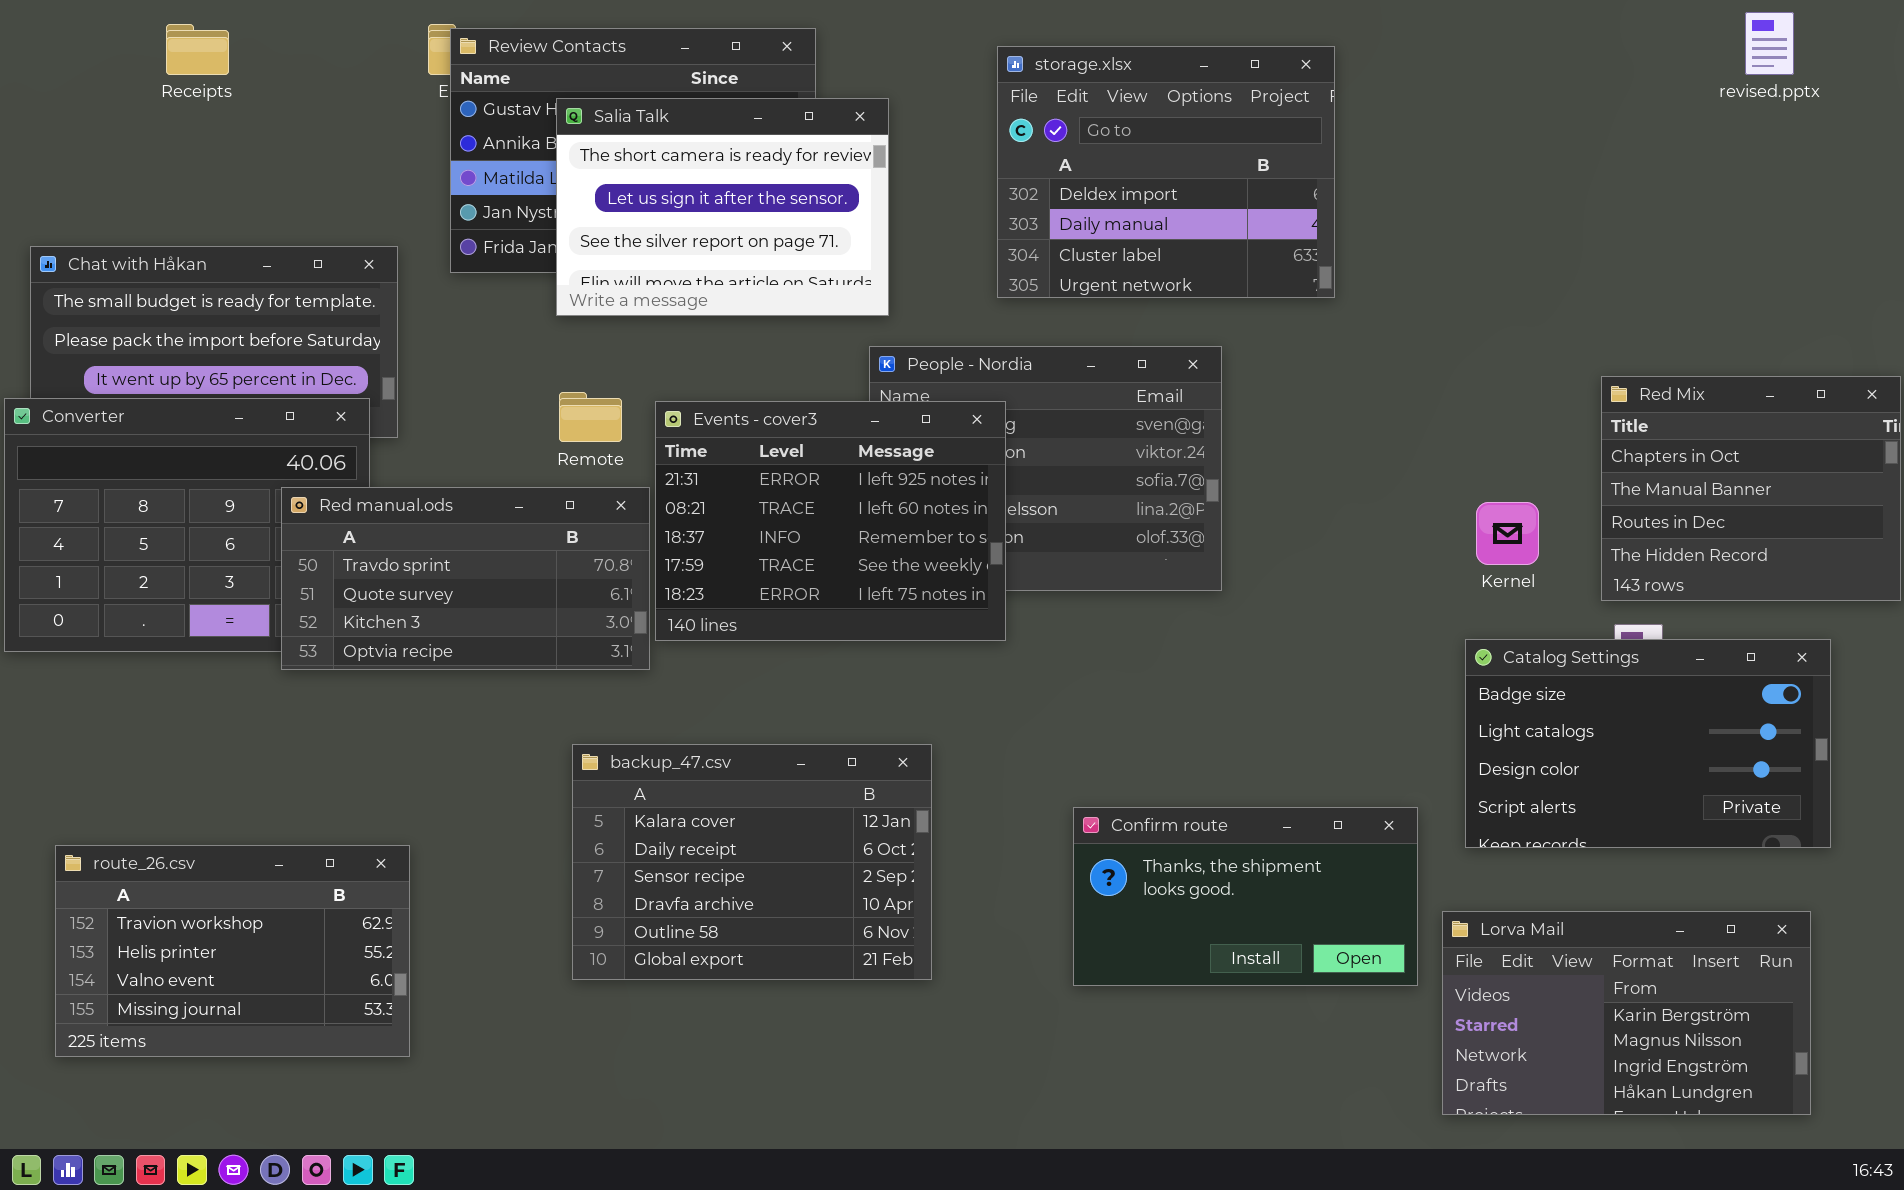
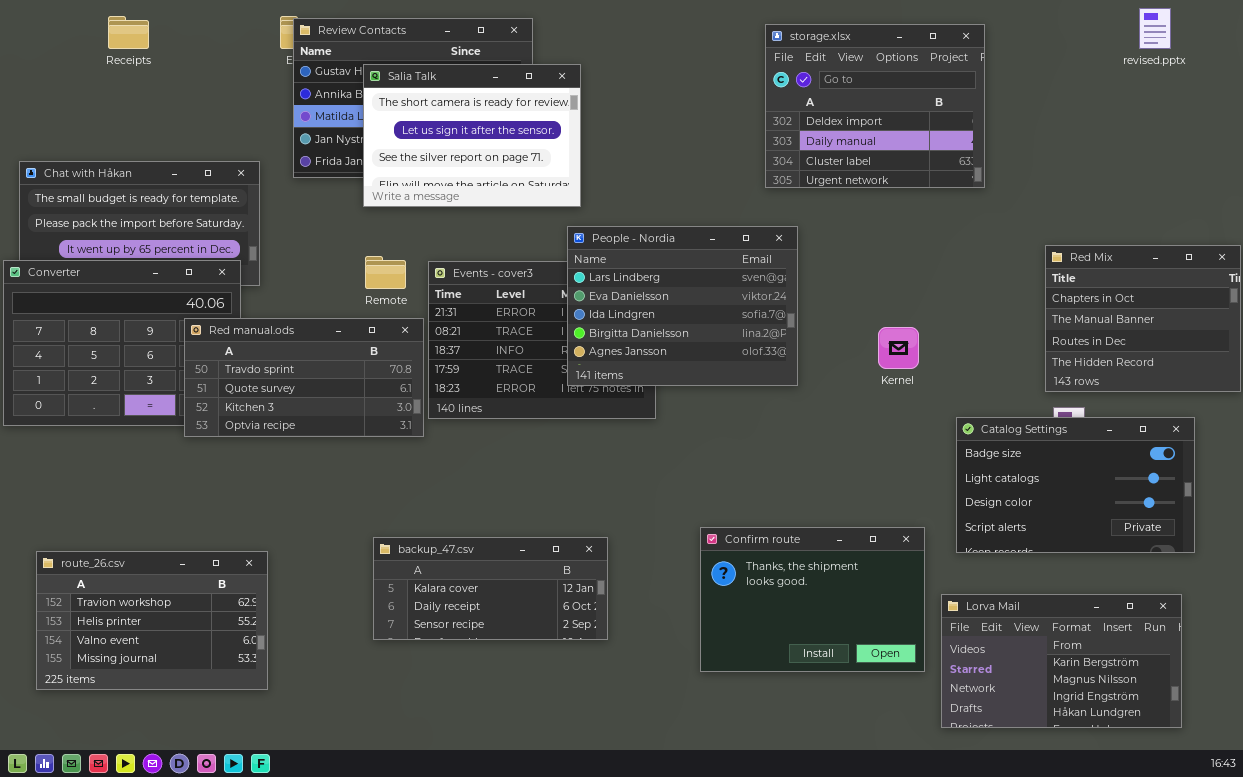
storage.xlsx: [997,46,1335,298] -> [765,24,985,188], moved
People - Nordia: [869,346,1222,591] -> [567,226,798,386], raised
Kernel: [1476,502,1539,565] -> [878,327,919,369], moved
backup_47.csv: [572,744,932,980] -> [373,537,608,640], resized
Confirm route: [1073,807,1418,986] -> [700,527,925,672], resized

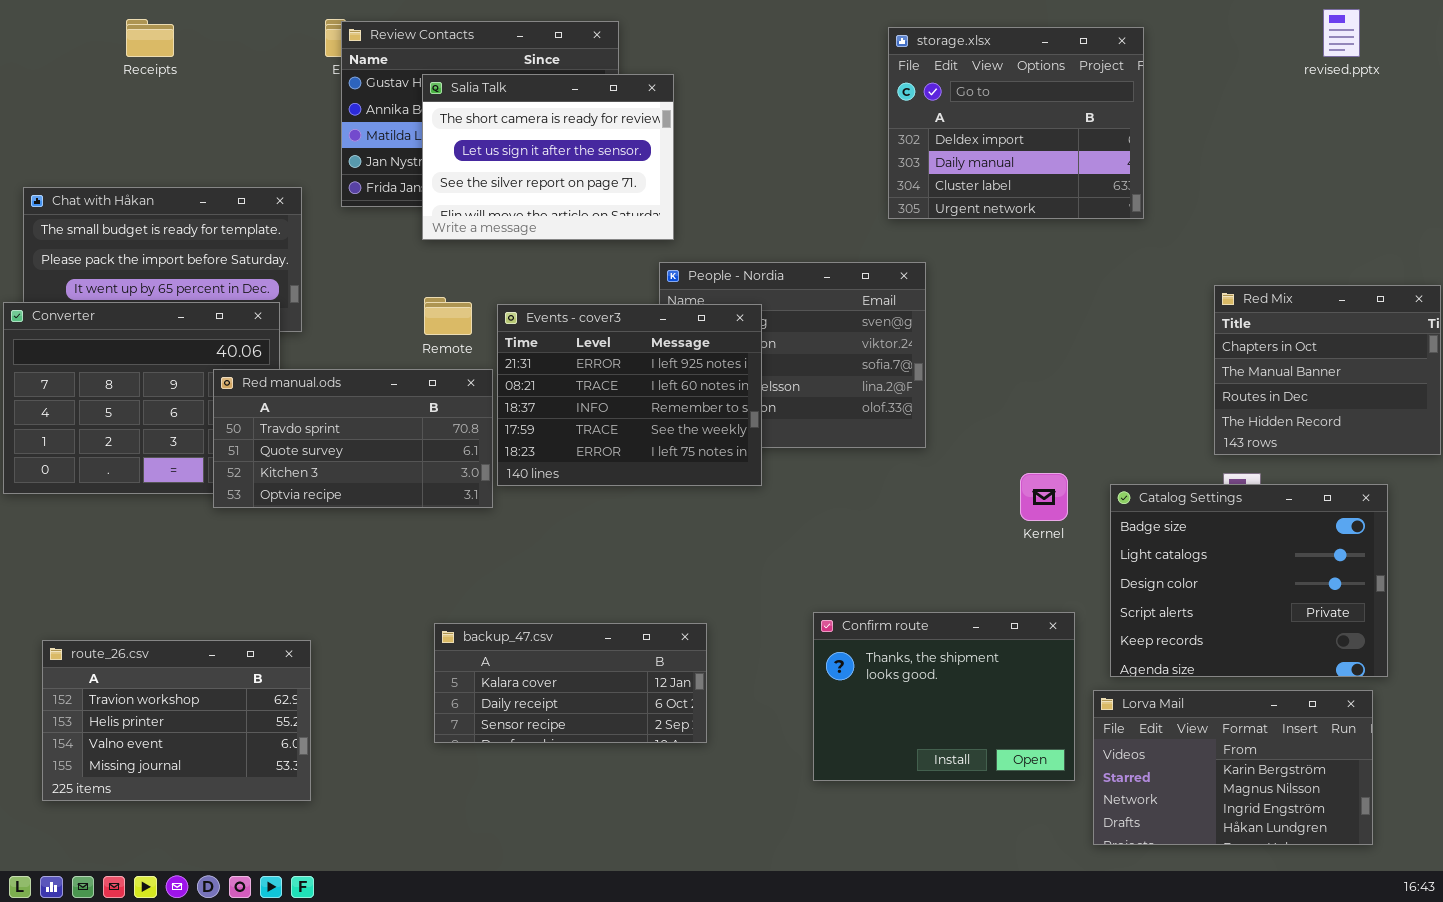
Events - cover3: [428,261,656,419] -> [497,304,762,486], raised
Kernel: [878,327,919,369] -> [1020,473,1068,521], moved
Catalog Settings: [956,417,1195,553] -> [1110,484,1388,677], resized

